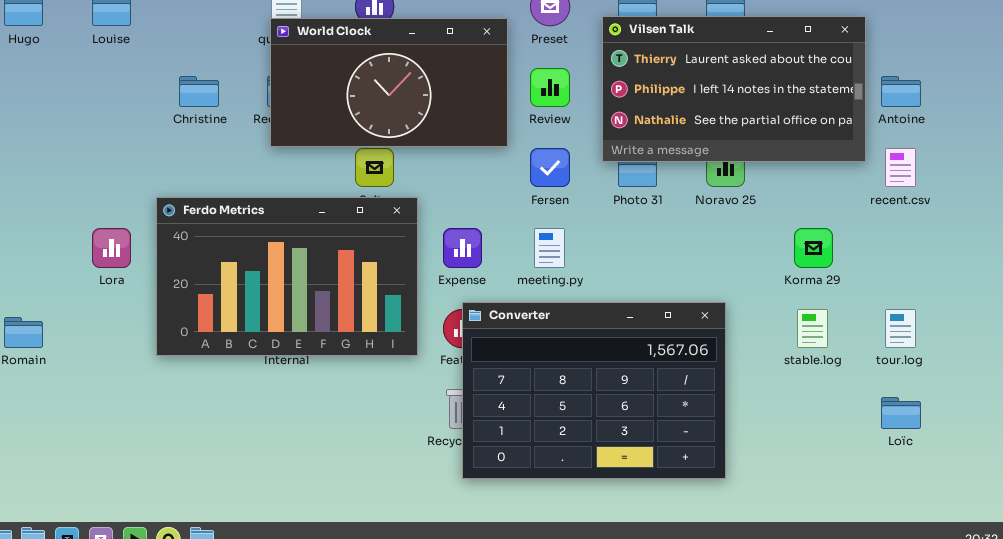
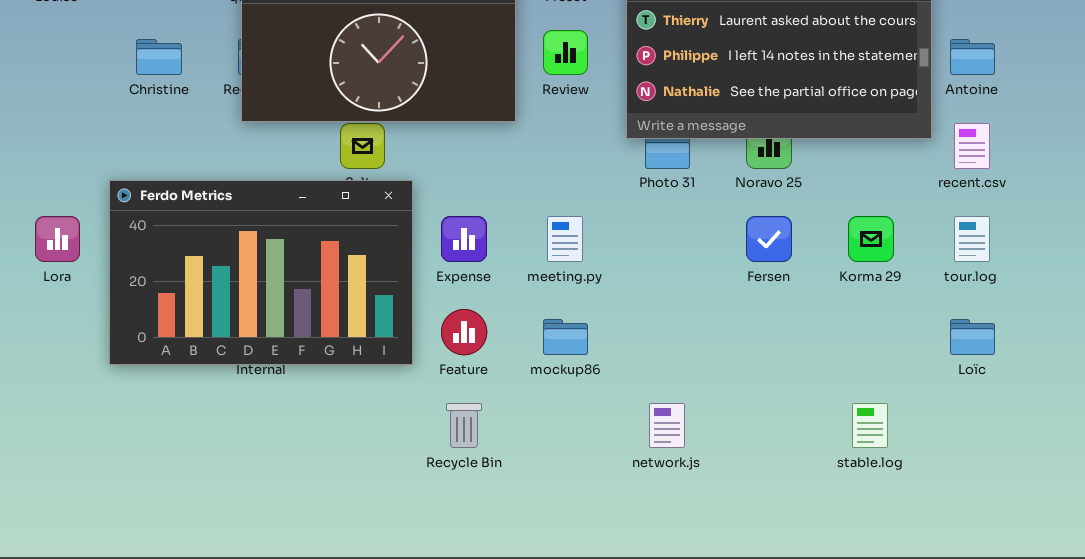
Fersen: [530,148,570,187] -> [746,216,792,262], moved
Converter: [462,302,726,479] -> none, closed
stable.log: [797,309,828,348] -> [852,403,888,448], moved
tour.log: [885,309,916,348] -> [954,216,990,262], moved
Loïc: [881,397,921,429] -> [950,319,995,355], moved

